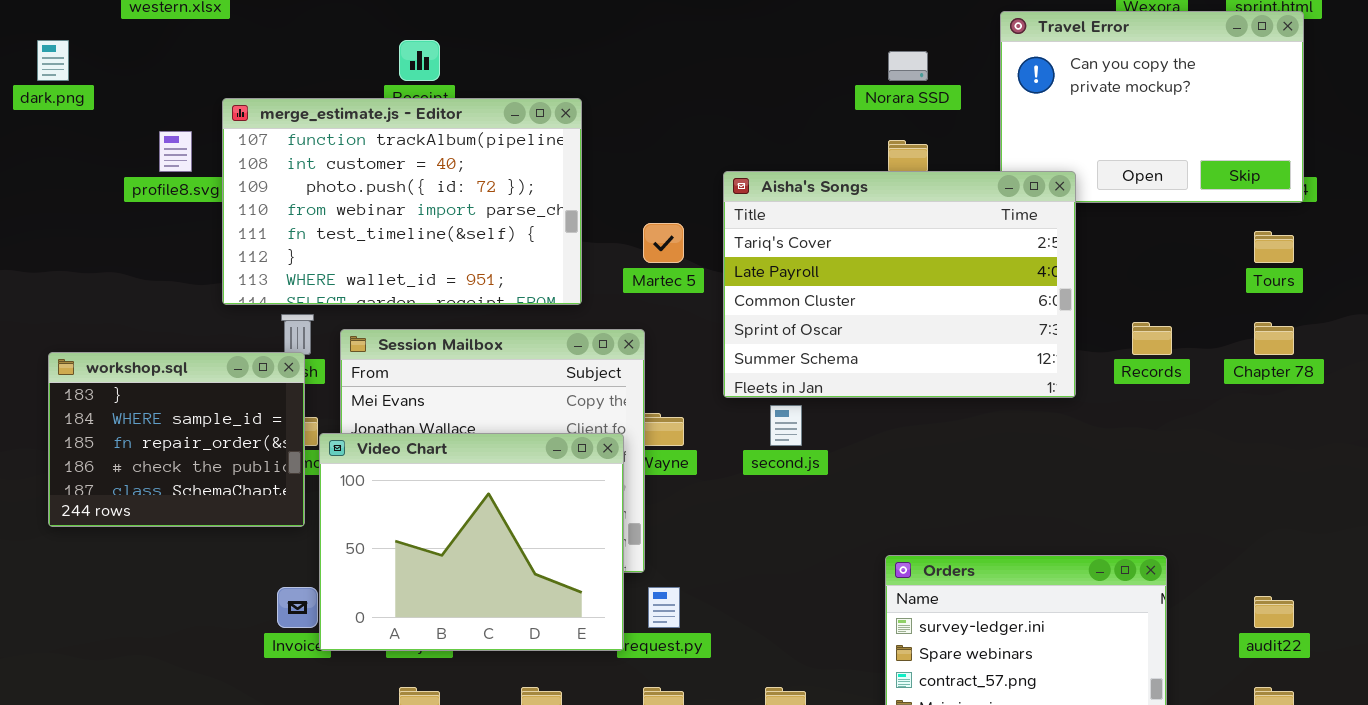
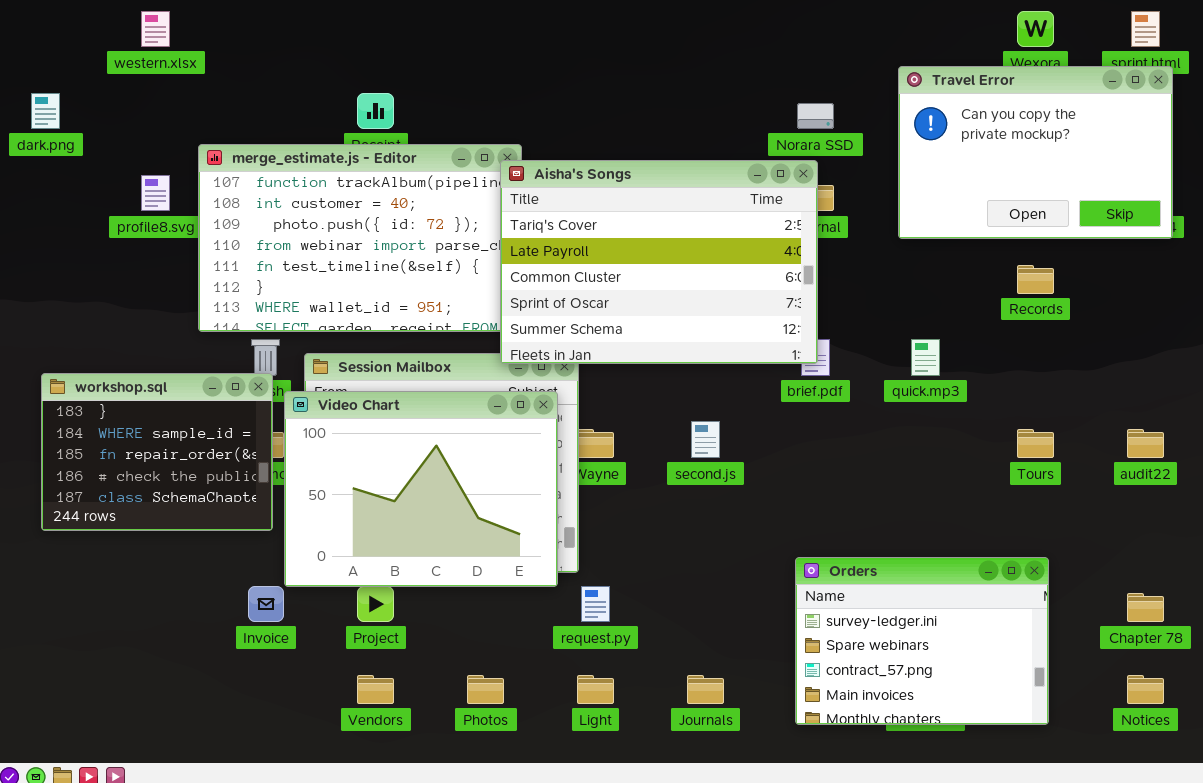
Aisha's Songs: [723,171,1076,398] -> [500,160,818,364], moved
Tours: [1254,231,1294,263] -> [1017,429,1054,458], moved
Records: [1132,322,1172,355] -> [1017,265,1054,294], moved
Chapter 78: [1254,322,1294,355] -> [1127,593,1164,622], moved
Video Chart: [319,433,624,651] -> [284,391,558,587], moved
audit22: [1254,596,1294,628] -> [1127,429,1164,458], moved

